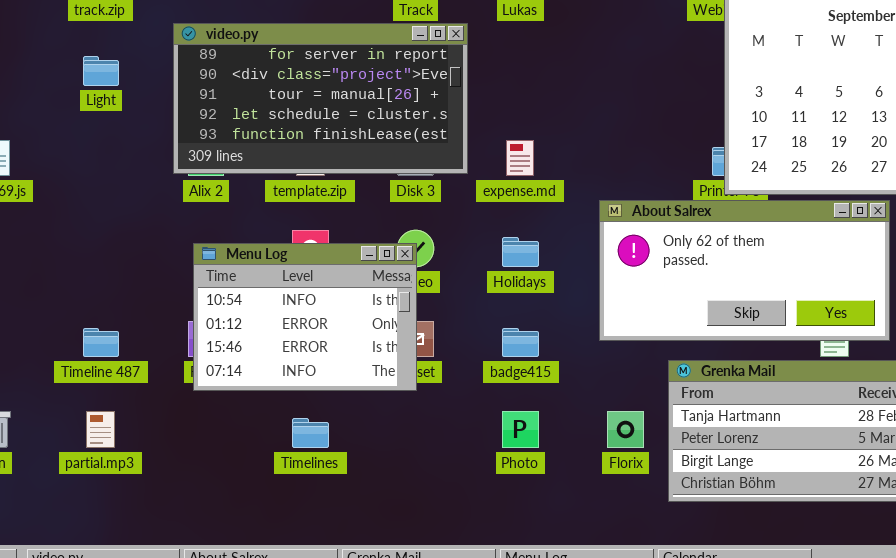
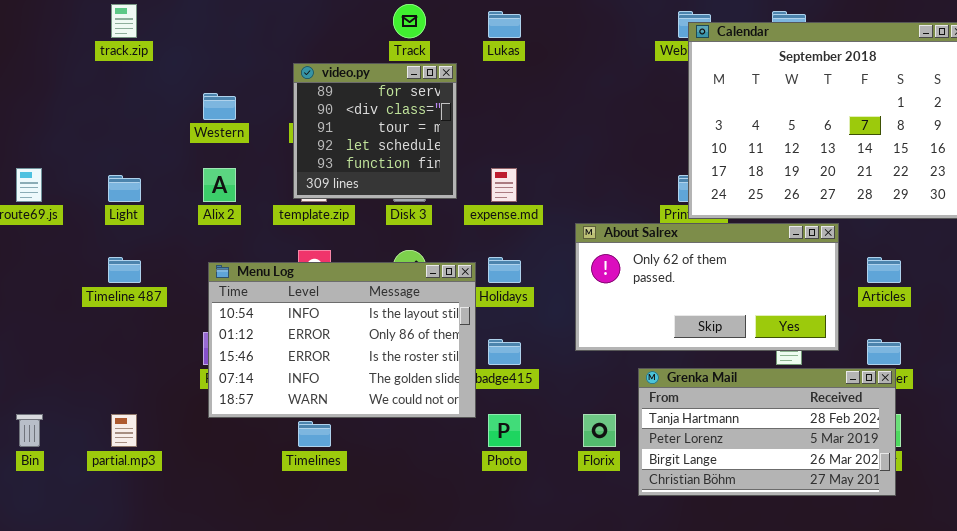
video.py: [173,23,468,174] -> [293,63,457,199], resized
Light: [83,56,119,86] -> [108,175,141,202], moved
Menu Log: [193,243,417,391] -> [208,262,476,418], resized
Timeline 487: [83,328,119,357] -> [108,257,141,283], moved

